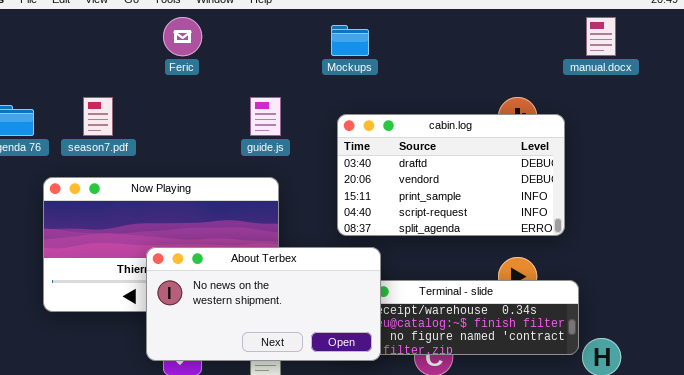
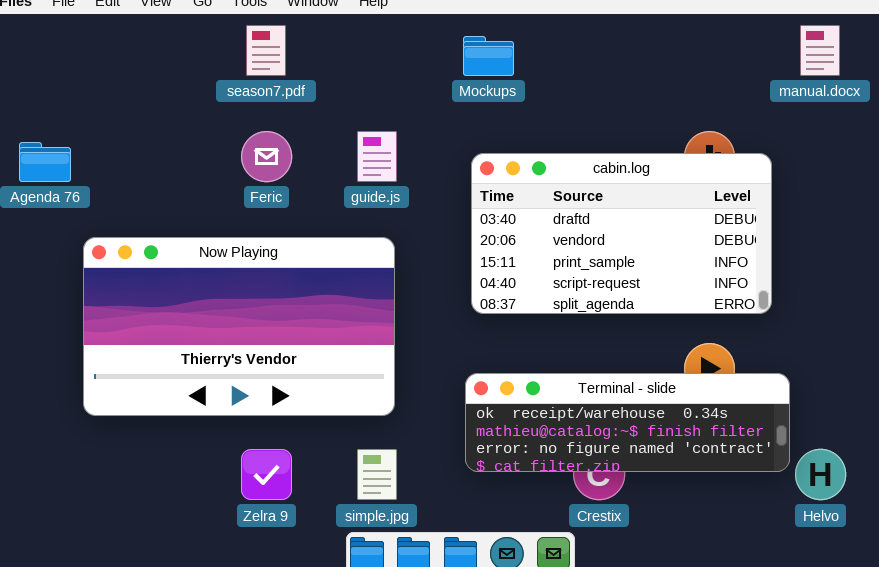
Feric: [163,17,202,56] -> [241,131,292,182], moved
season7.pdf: [83,97,113,136] -> [246,25,286,76], moved
About Terbex: [146,247,381,361] -> none, closed

